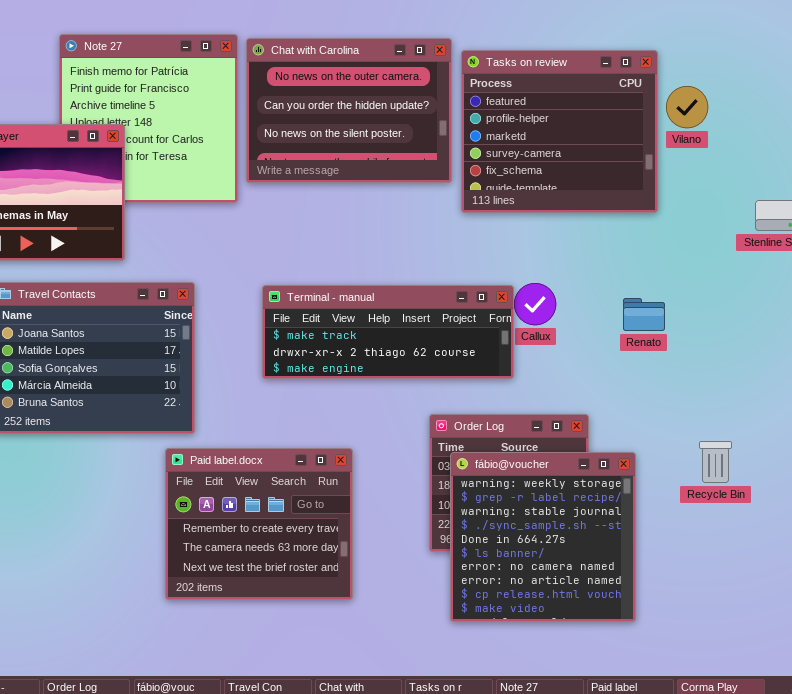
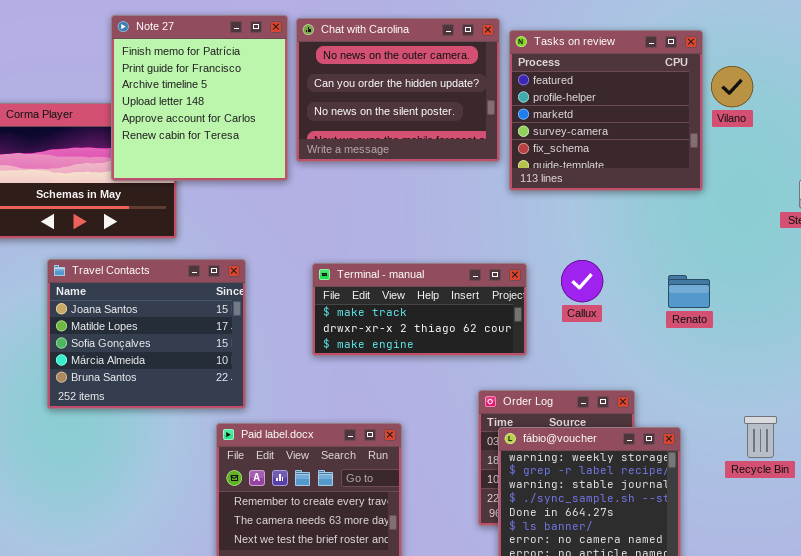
Note 27: [59,34,238,203] -> [111,15,288,181], raised
Terminal - manual: [262,285,514,379] -> [312,263,527,356], resized

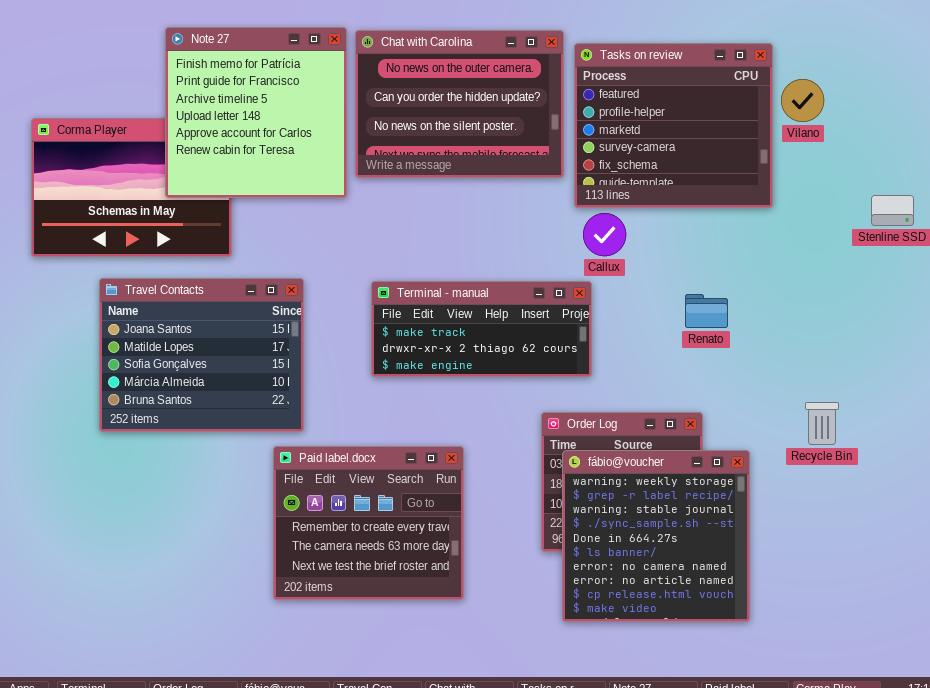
Callux: [561,260,603,302] -> [583,213,626,256], moved
Renato: [668,275,710,308] -> [685,294,728,328], moved
Recycle Bin: [744,416,777,458] -> [805,402,839,445], moved

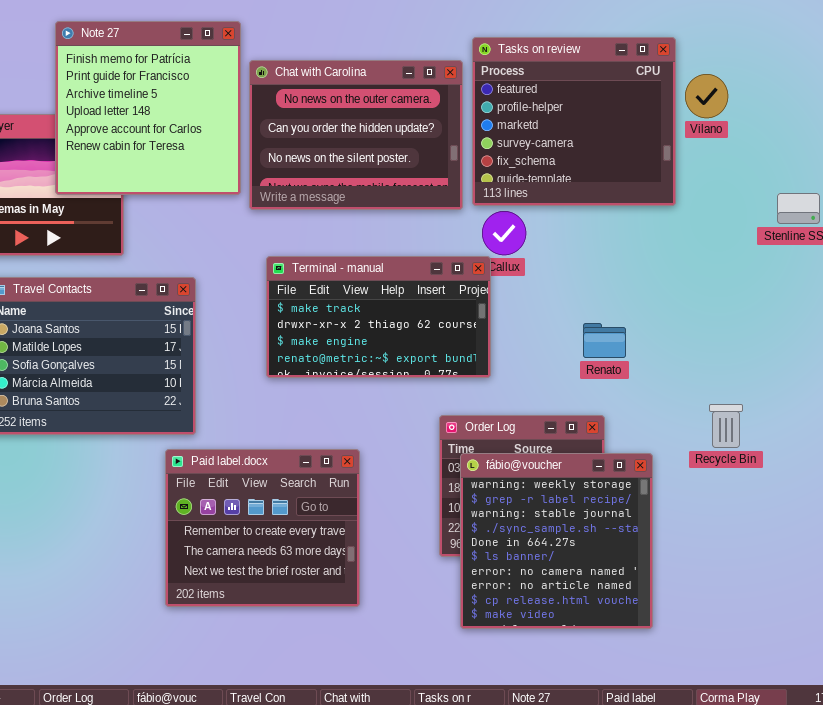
Chat with Carolina: [355,30,564,178] -> [249,60,463,210], moved
Terminal - manual: [371,281,592,377] -> [266,256,491,378], resized
Renato: [685,294,728,328] -> [583,323,626,358], moved

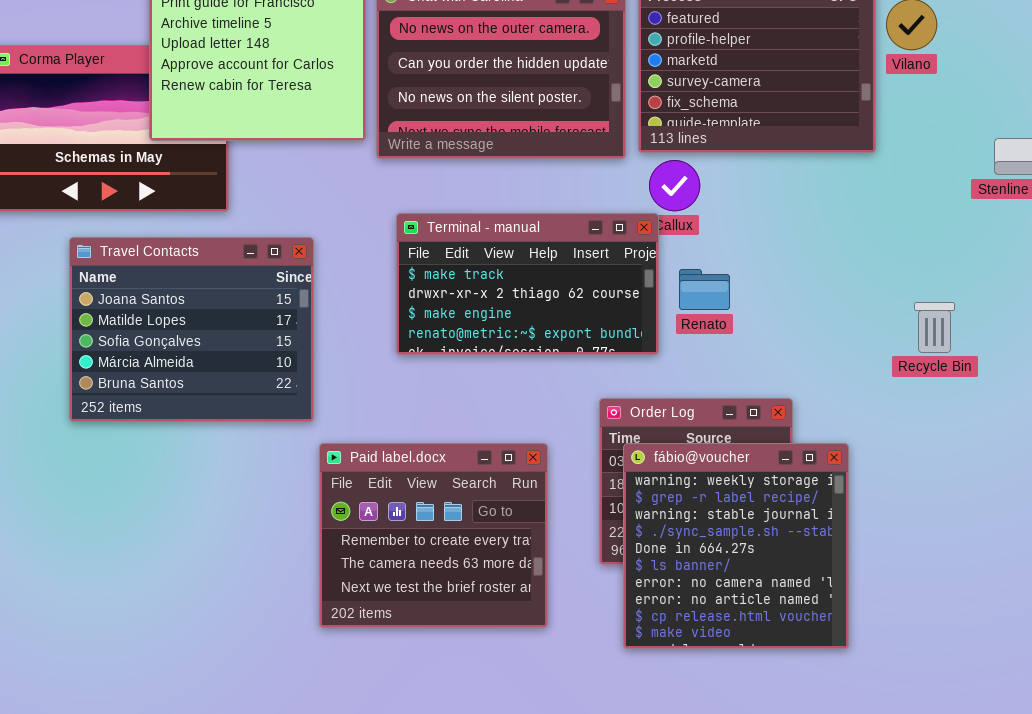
Renato: [583,323,626,358] -> [679,269,730,310], moved
Recycle Bin: [709,404,743,448] -> [914,302,955,353], moved
Paid label.docx: [165,449,360,607] -> [319,443,548,628], moved

